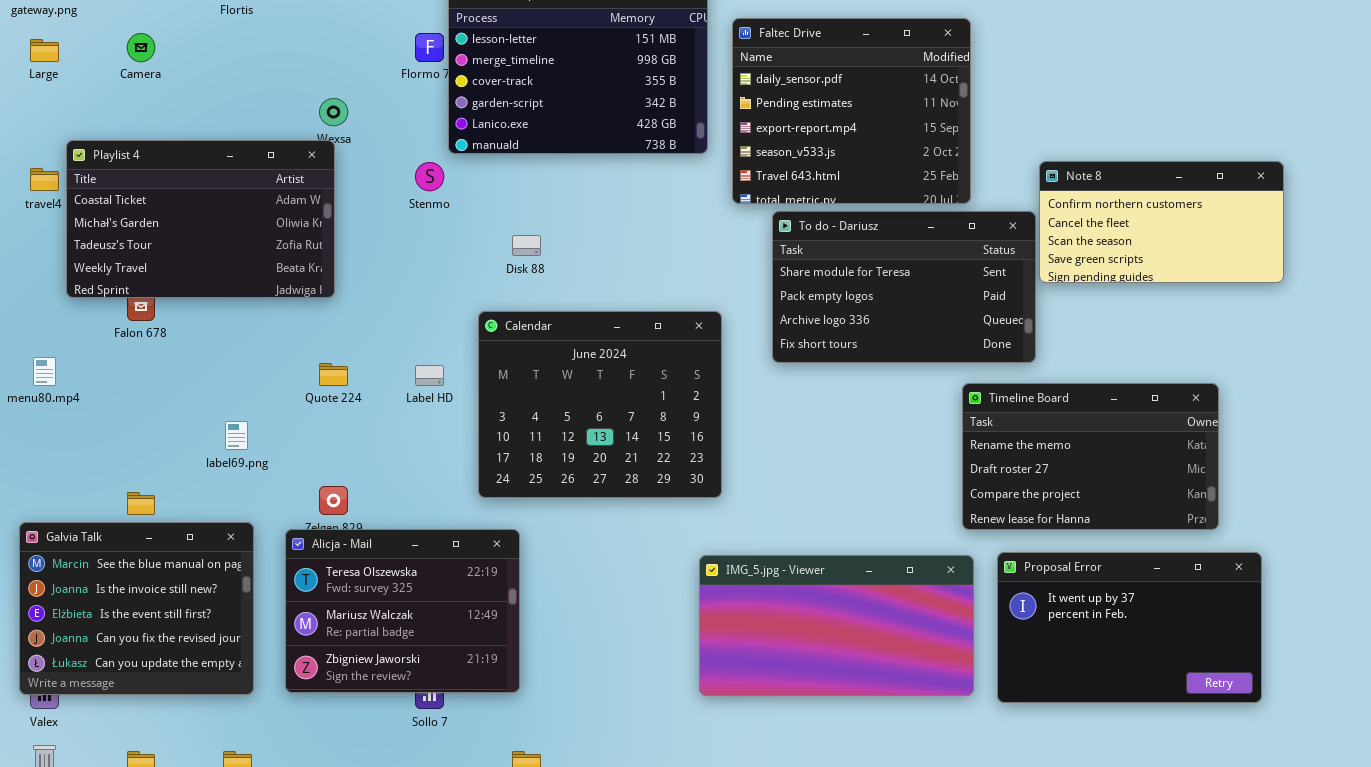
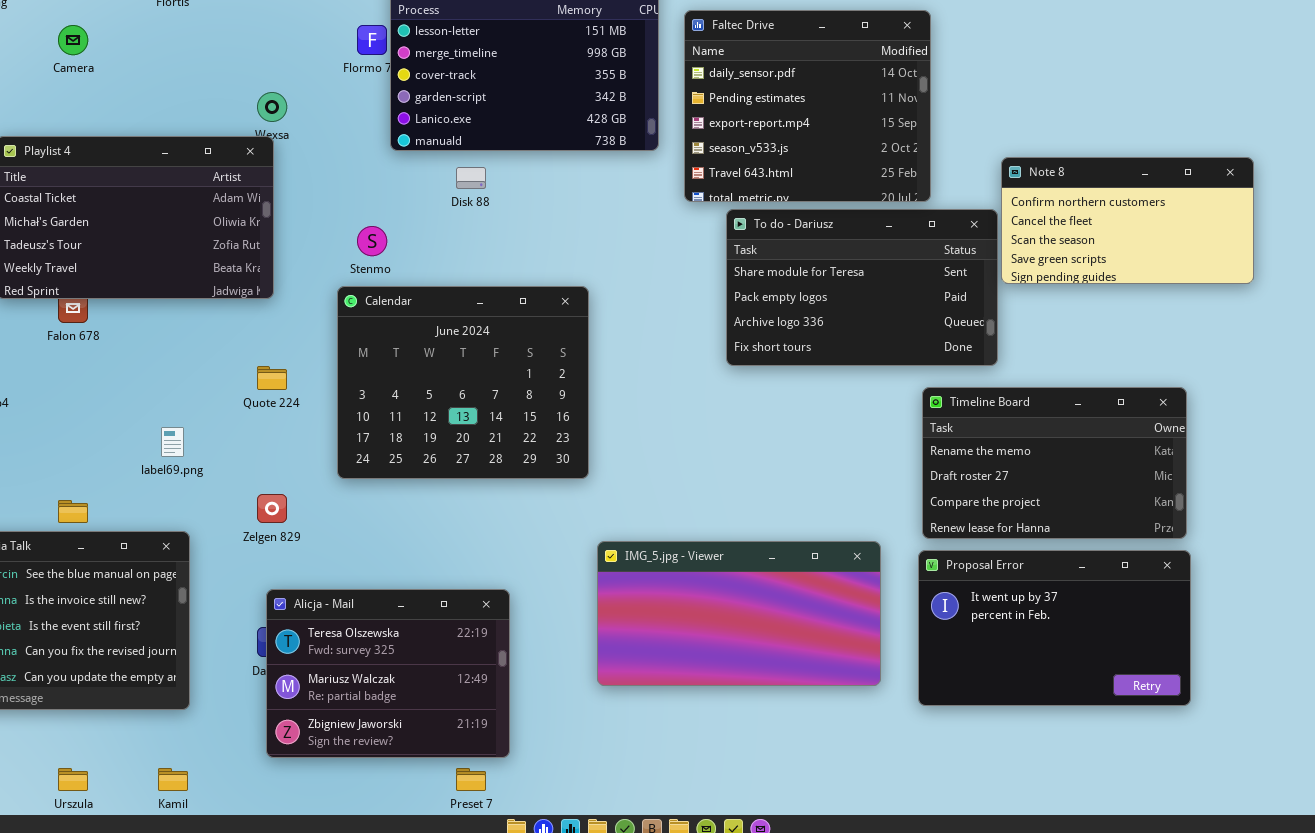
Stenmo: [415,162,444,191] -> [357,226,387,256], moved
Disk 88: [512,235,541,256] -> [456,167,486,189], moved
Calendar: [478,311,722,498] -> [337,286,589,479], moved
Alicja - Mail: [285,529,520,693] -> [266,589,510,758], moved
Proposal Error: [997,552,1262,703] -> [918,550,1191,706], moved
IMG_5.jpg - Viewer: [699,555,974,696] -> [597,541,881,686], moved

